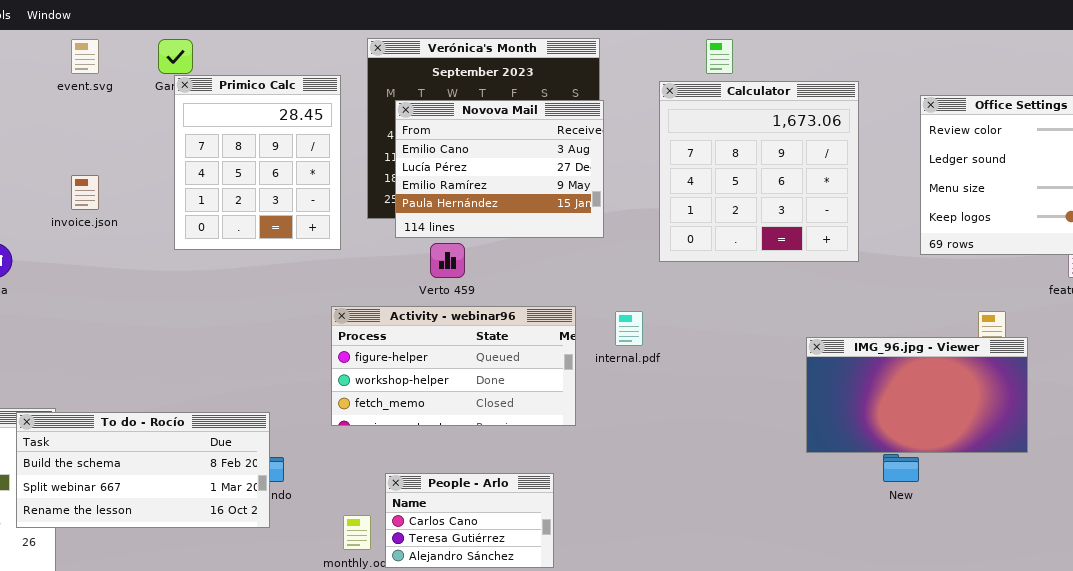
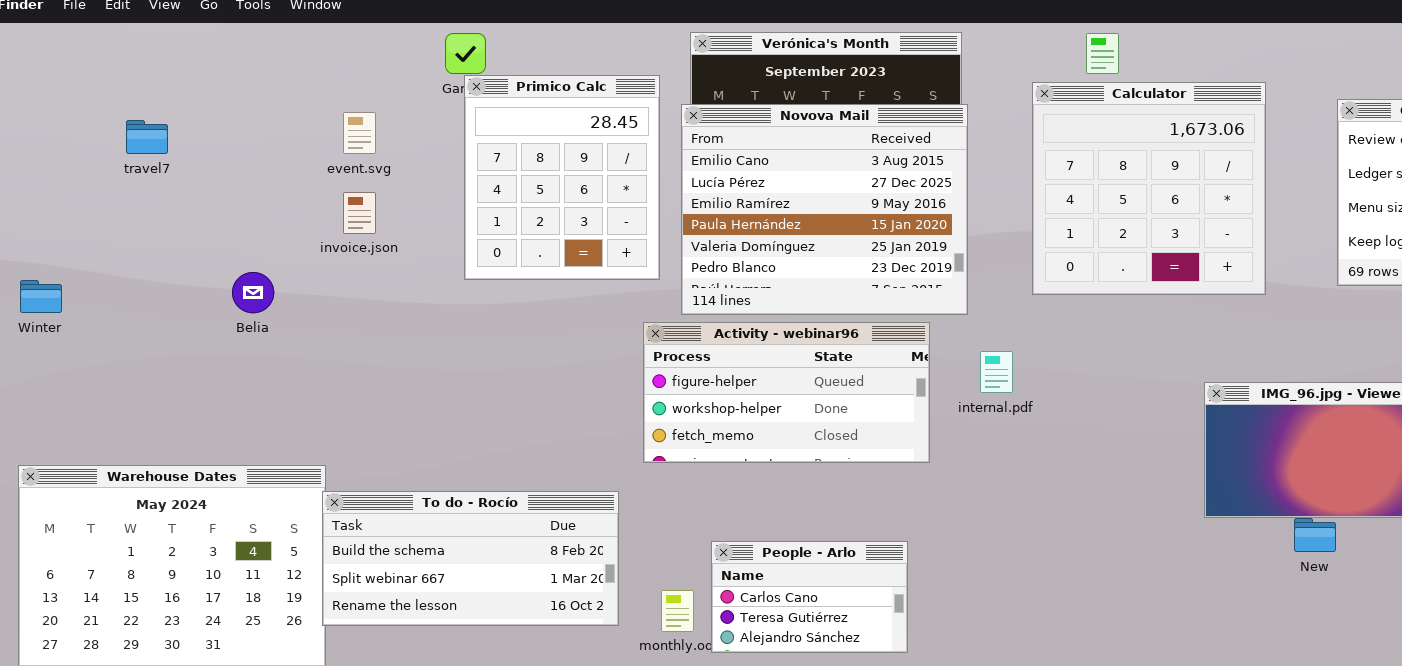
event.svg: [71,39,99,74] -> [343,112,376,154], moved
Novova Mail: [395,100,604,238] -> [681,104,968,315], resized
Activity - webinar96: [331,306,576,426] -> [643,322,930,463], moved
To do - Rocío: [16,412,270,528] -> [322,491,619,626], moved

